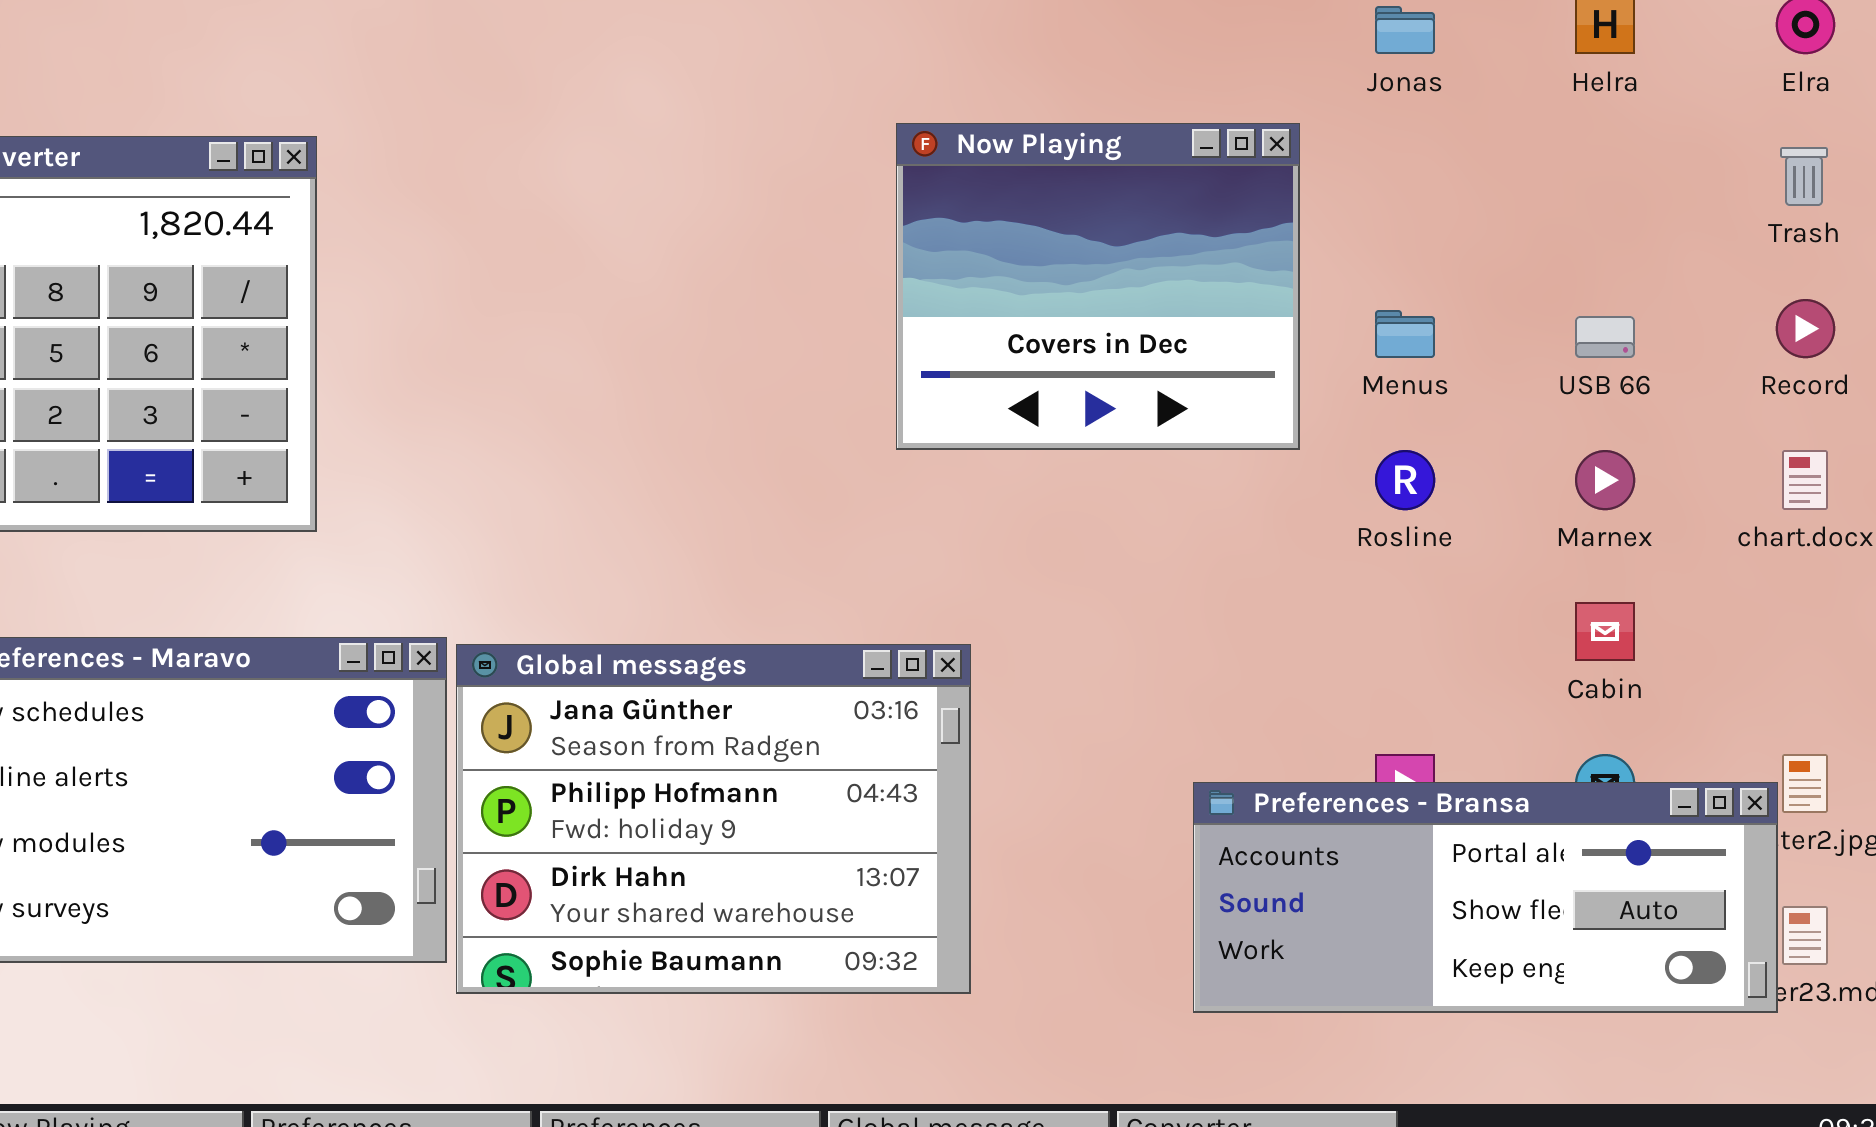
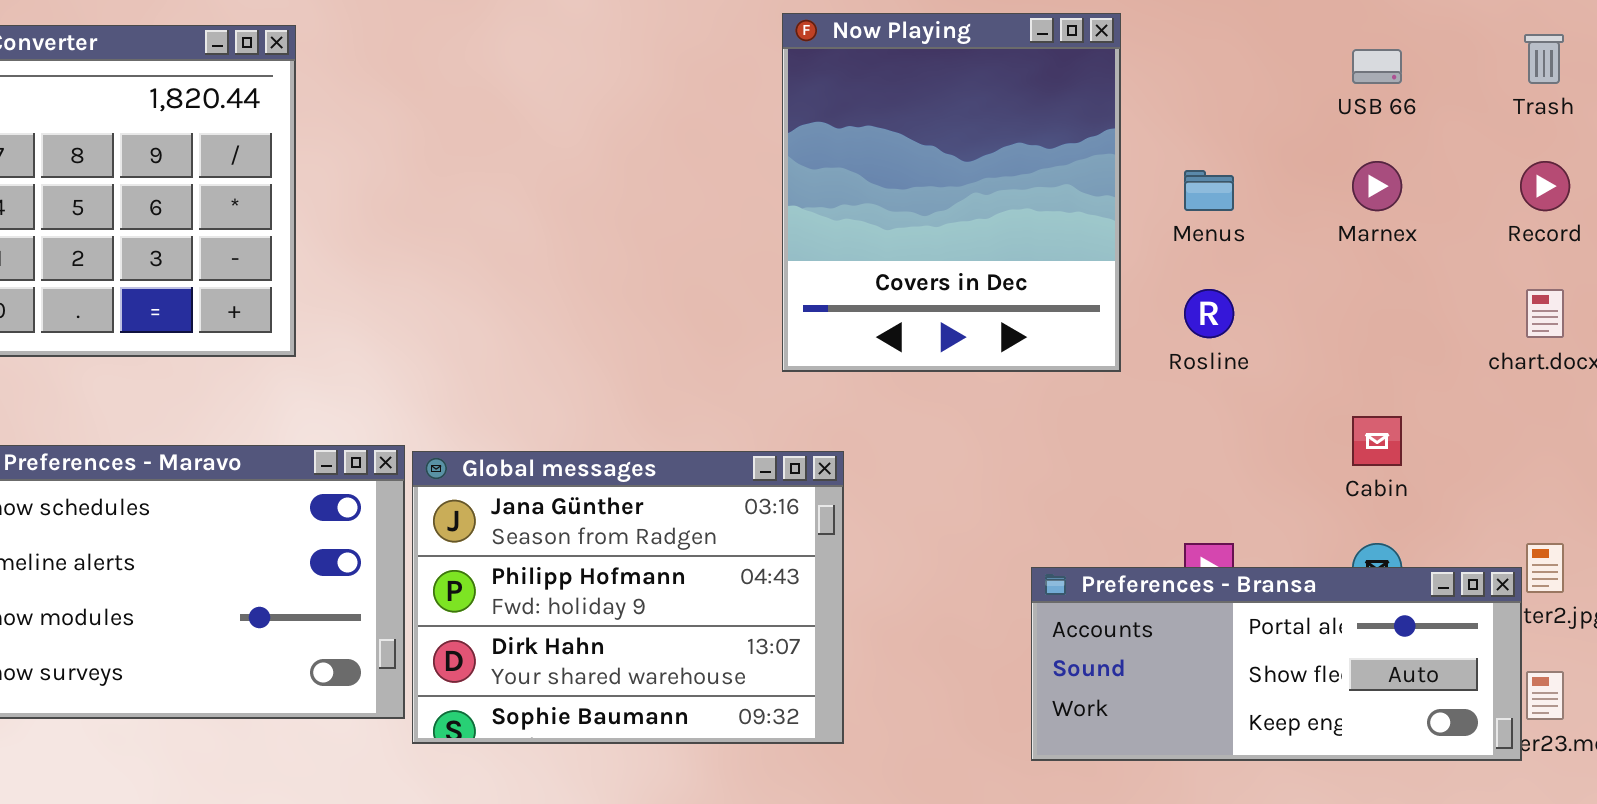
Now Playing: [896,123,1300,450] -> [782,13,1121,372], resized
USB 66: [1575,316,1635,358] -> [1352,49,1402,84], moved
Marnex: [1575,450,1635,510] -> [1352,161,1402,211], moved

